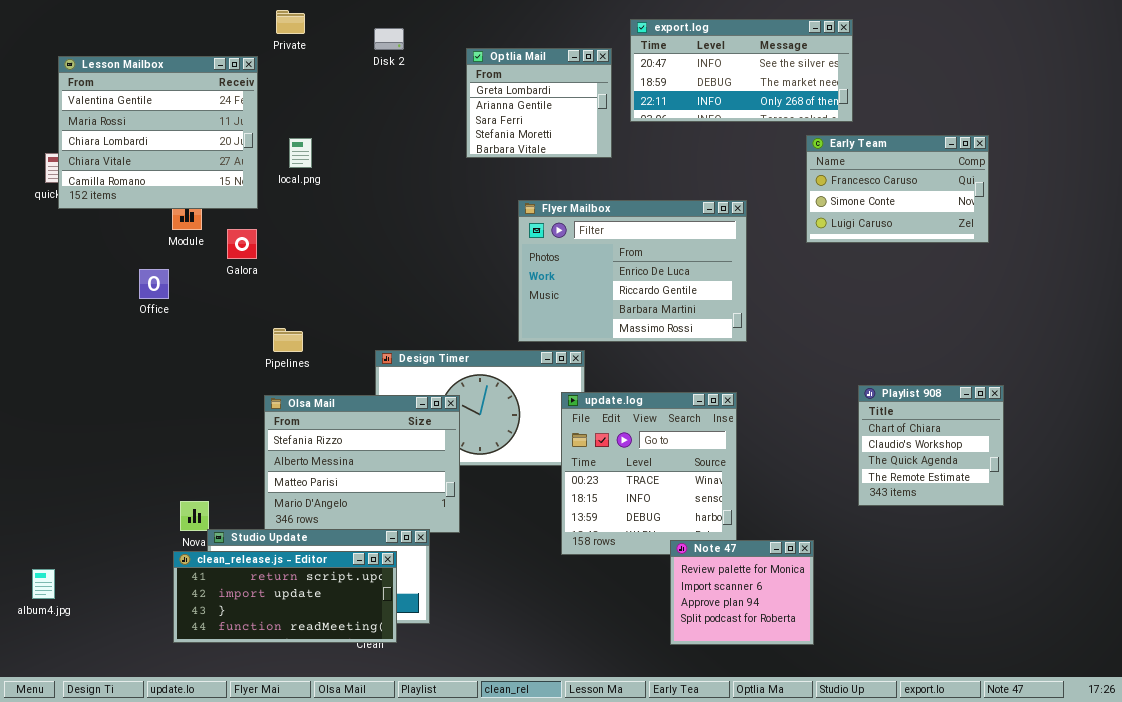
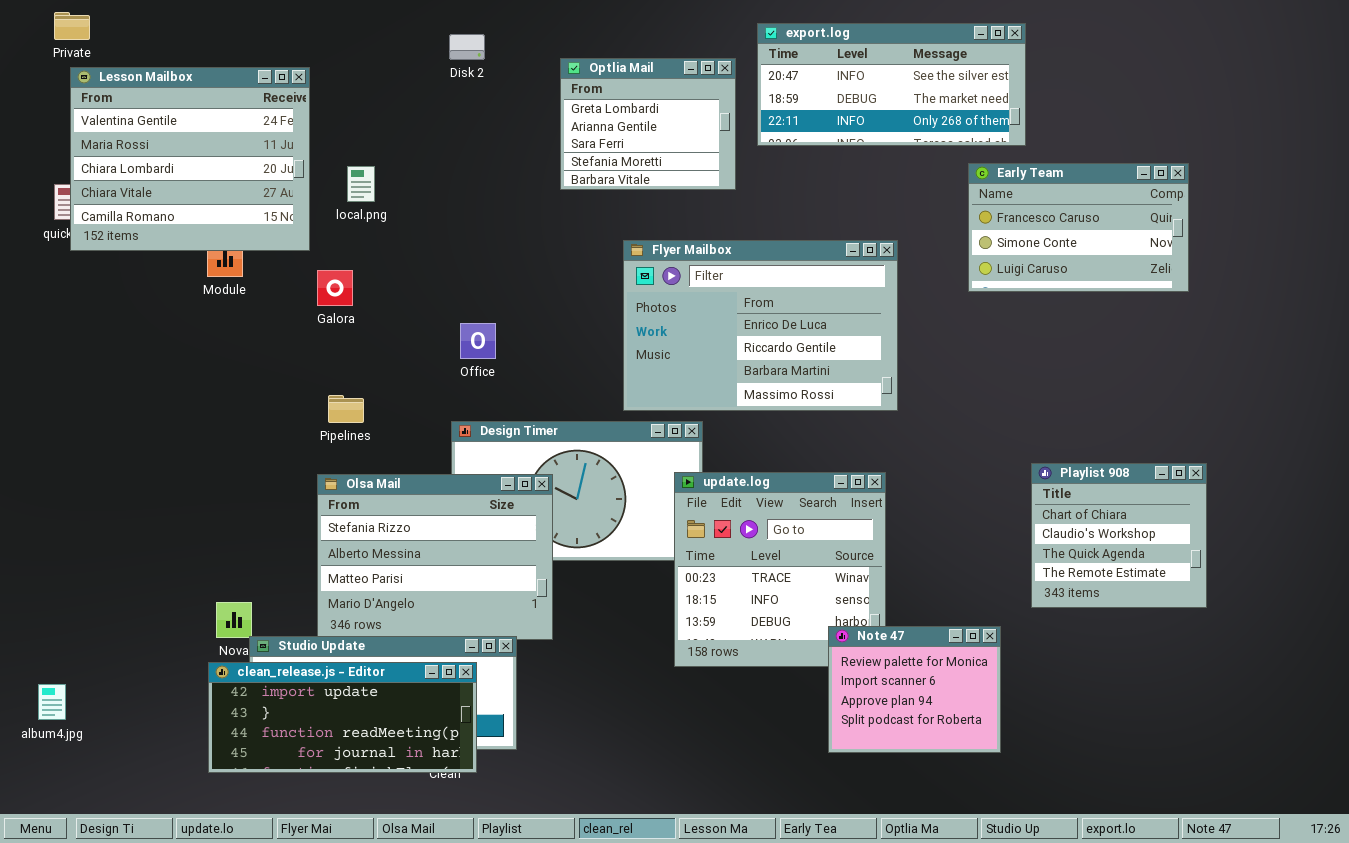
Private: [276,10,305,34] -> [54,12,90,40], moved
Galora: [227,229,257,259] -> [317,270,353,306], moved
Office: [139,269,169,299] -> [460,323,496,359], moved
Note 47: [670,540,814,645] -> [828,626,1001,753], moved
clean_release.js - Editor: [173,551,397,643] -> [208,662,477,773], scrolled down 1 row

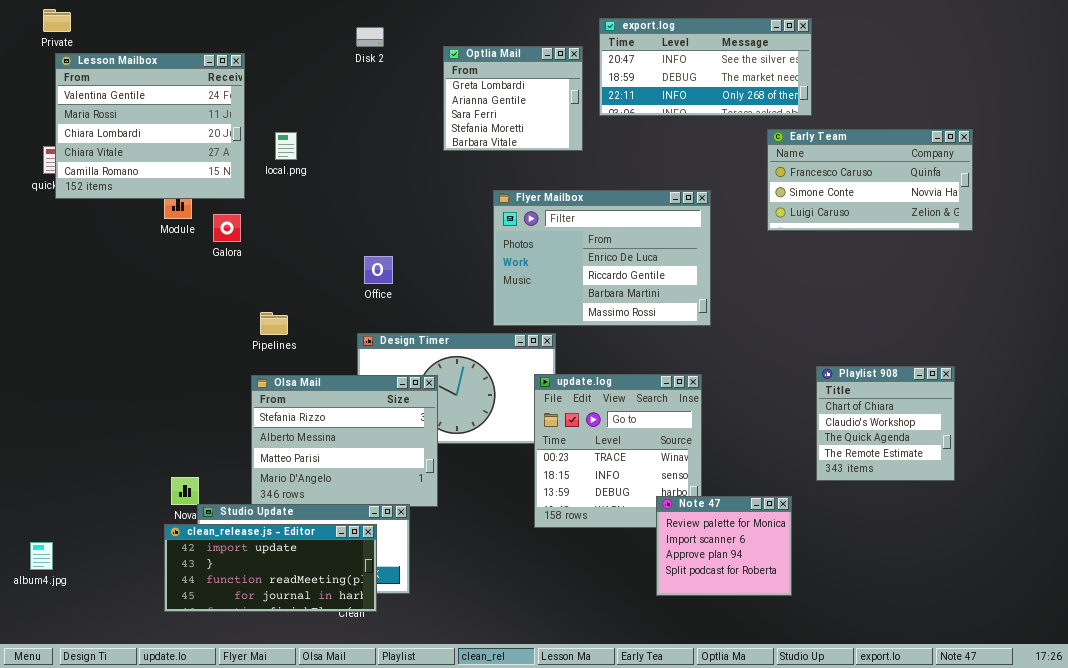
Early Team: [968,163,1189,292] -> [767,129,973,231], resized
Galora: [317,270,353,306] -> [213,214,241,242], moved

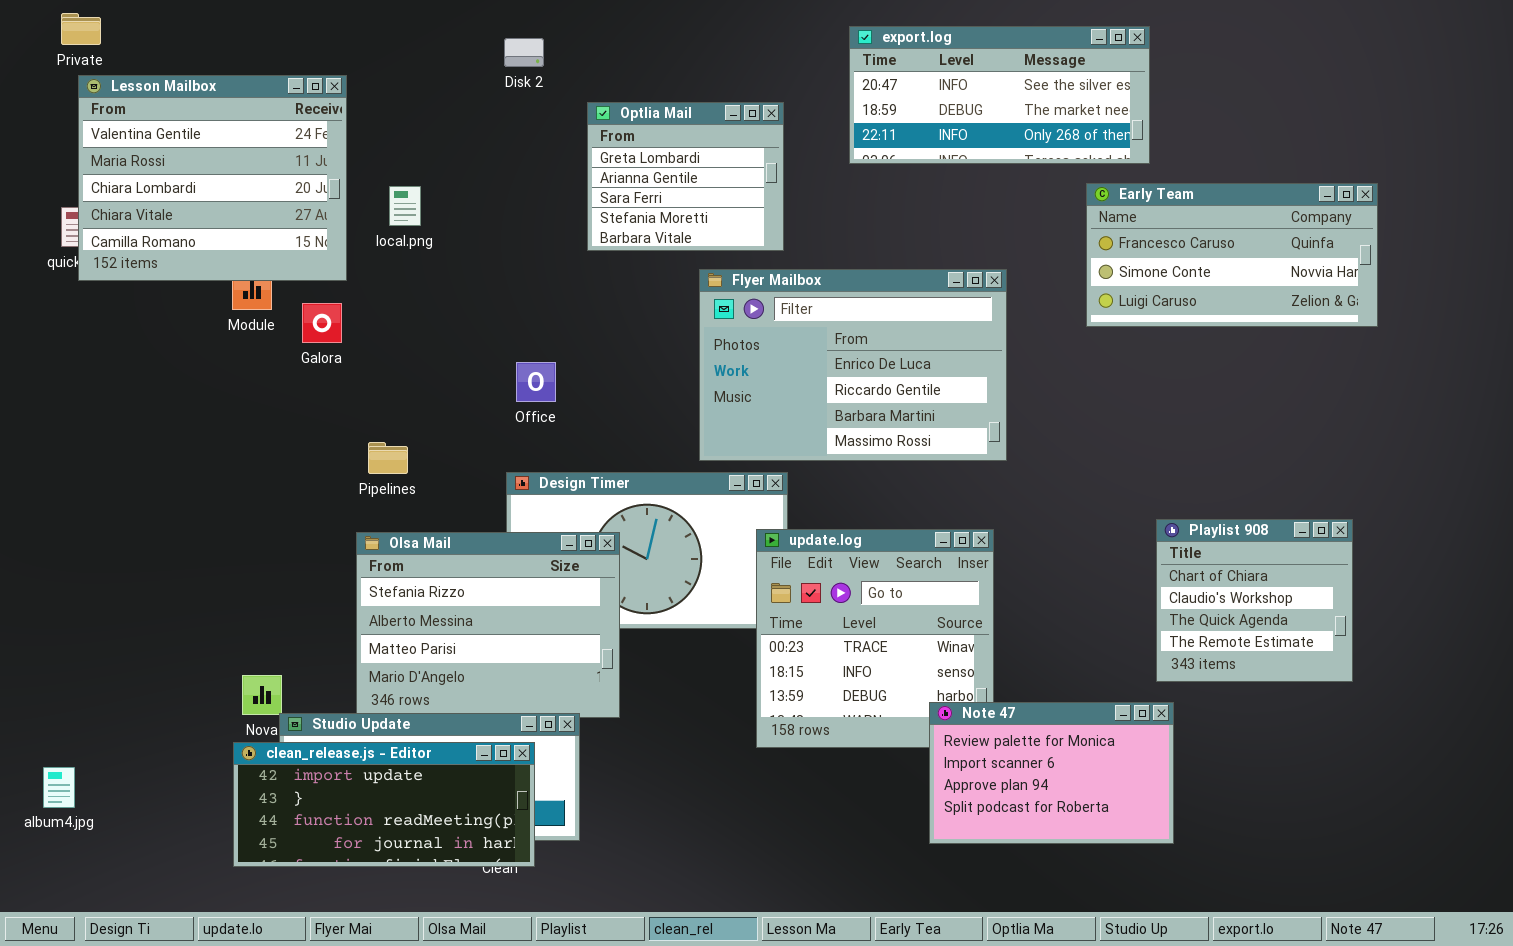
Optlia Mail: [443,46,583,151] -> [587,102,784,251], moved
Note 47: [656,496,792,596] -> [929,702,1174,844], resized

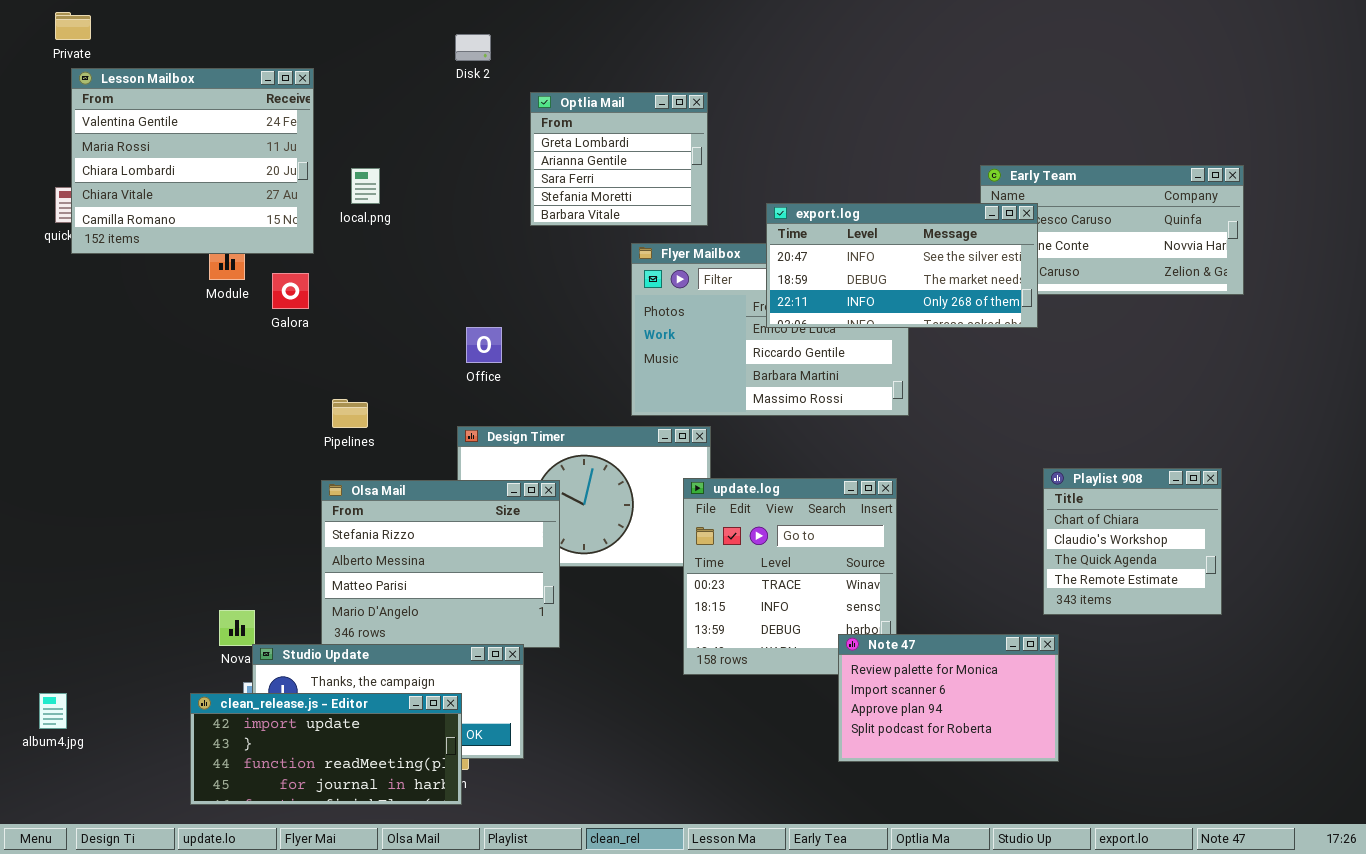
export.log: [849,26,1150,164] -> [766,203,1038,328], moved
clean_release.js - Editor: [233,742,535,867] -> [190,693,462,805], moved

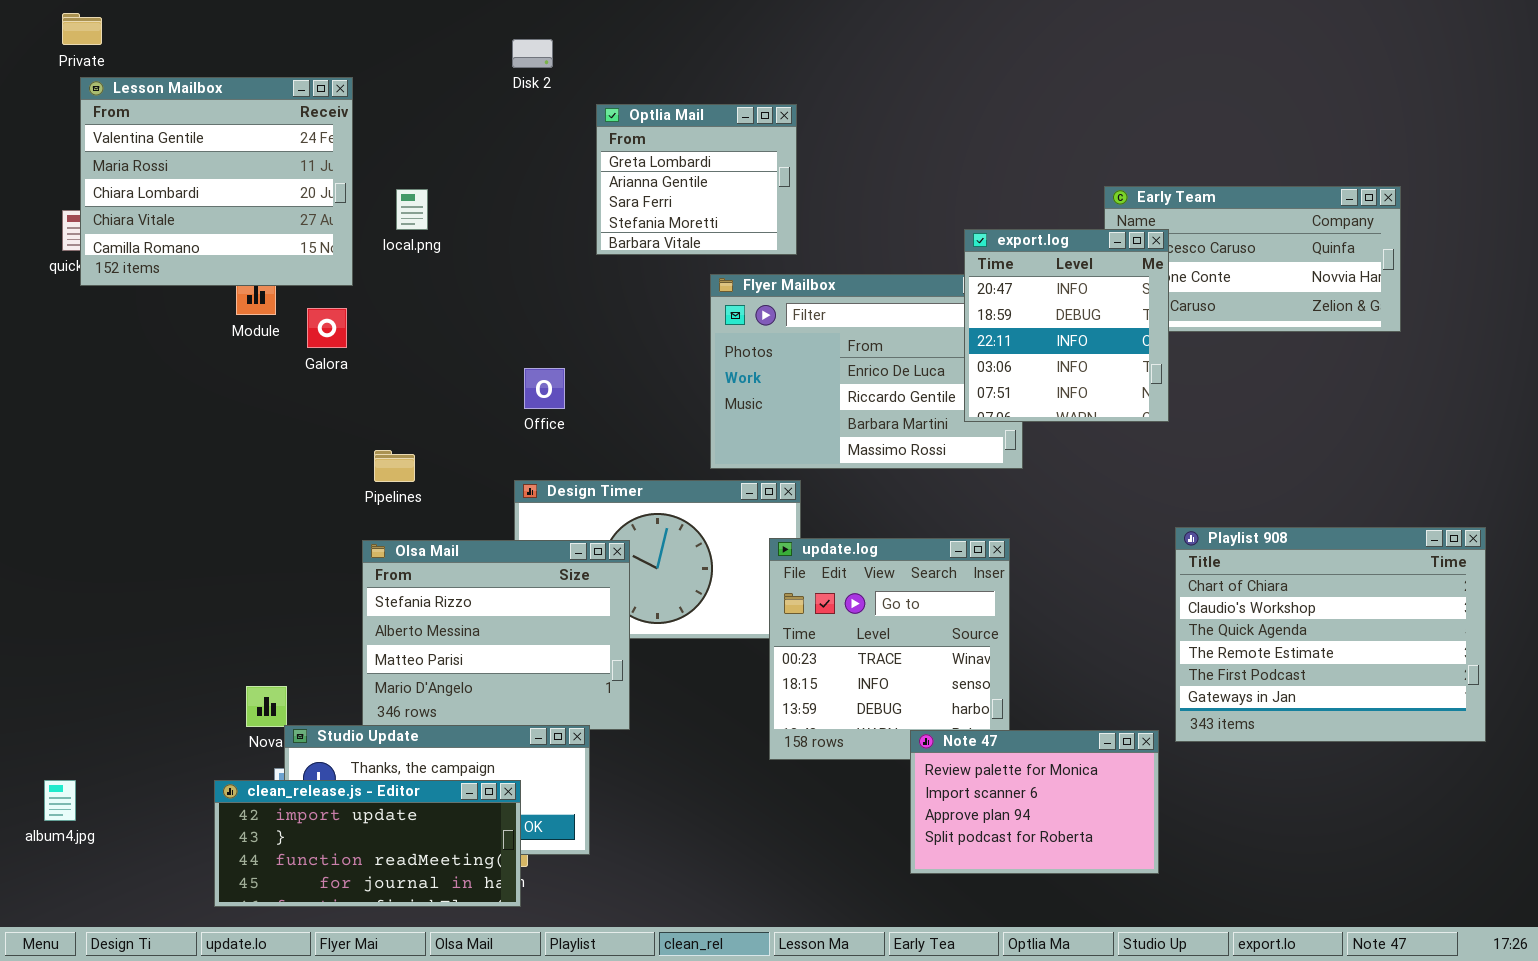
export.log: [766,203,1038,328] -> [964,229,1169,422], resized
Playlist 908: [1043,468,1222,615] -> [1175,527,1486,742], resized
Note 47: [838,634,1059,762] -> [910,730,1159,874], moved

